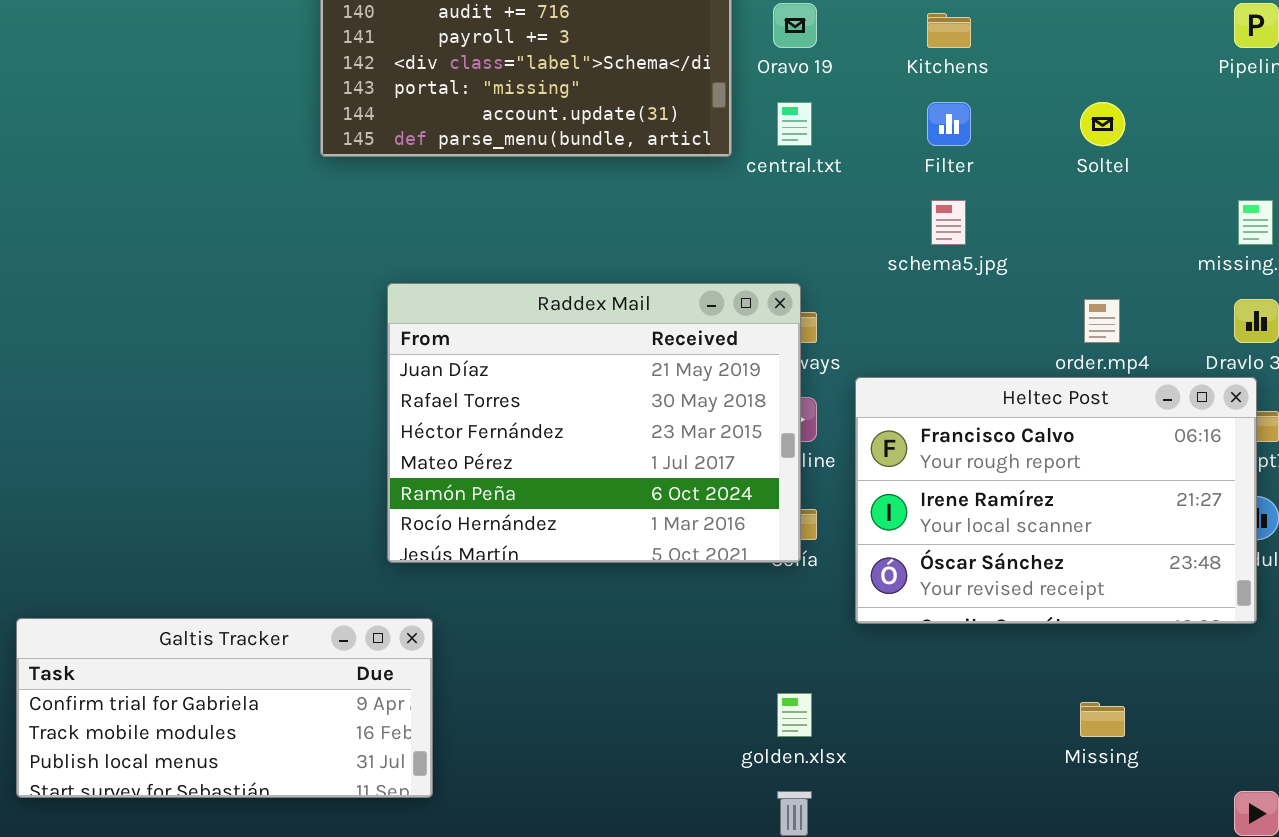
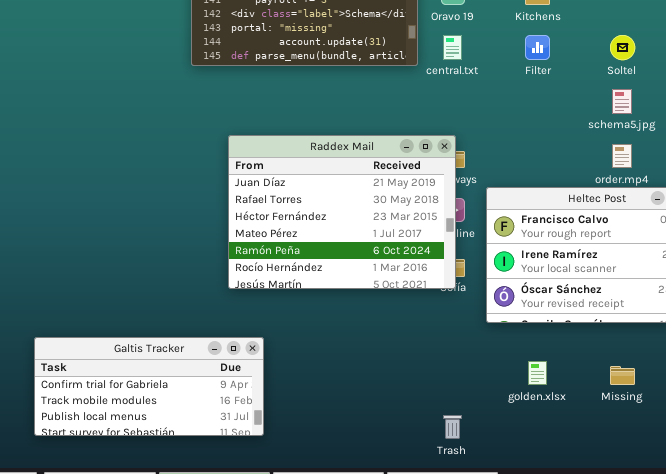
schema5.jpg: [931,200,966,245] -> [612,89,632,114], moved
Galtis Tracker: [16,618,433,798] -> [34,337,264,436], moved
golden.xlsx: [777,693,812,737] -> [528,361,547,385], moved

